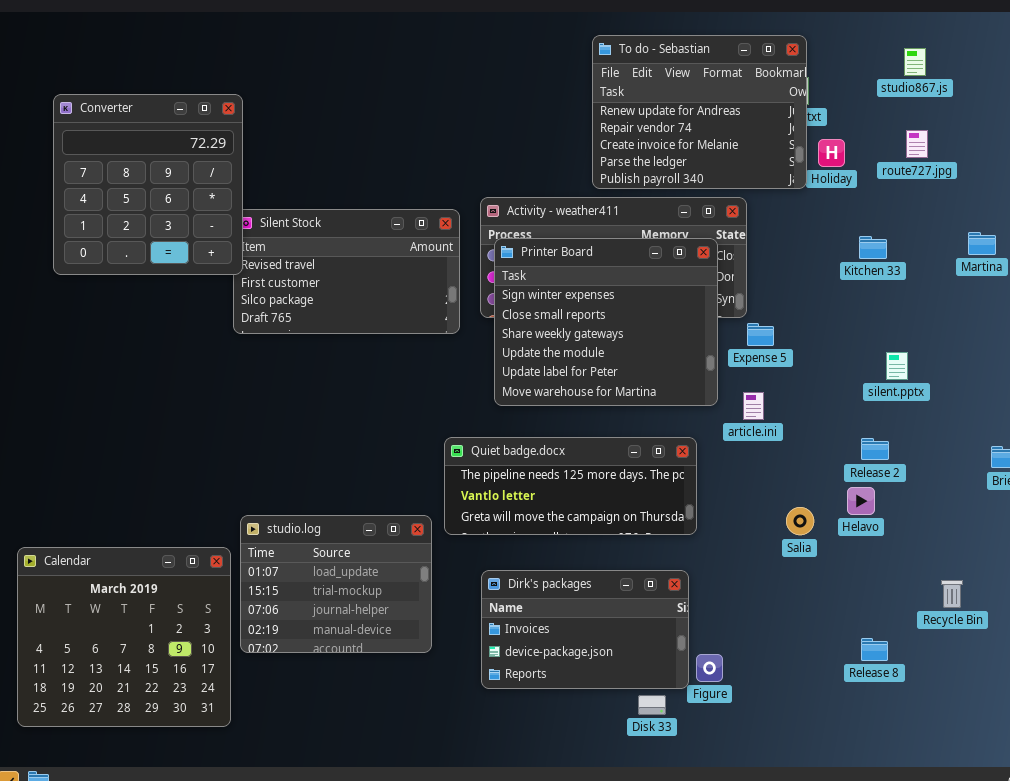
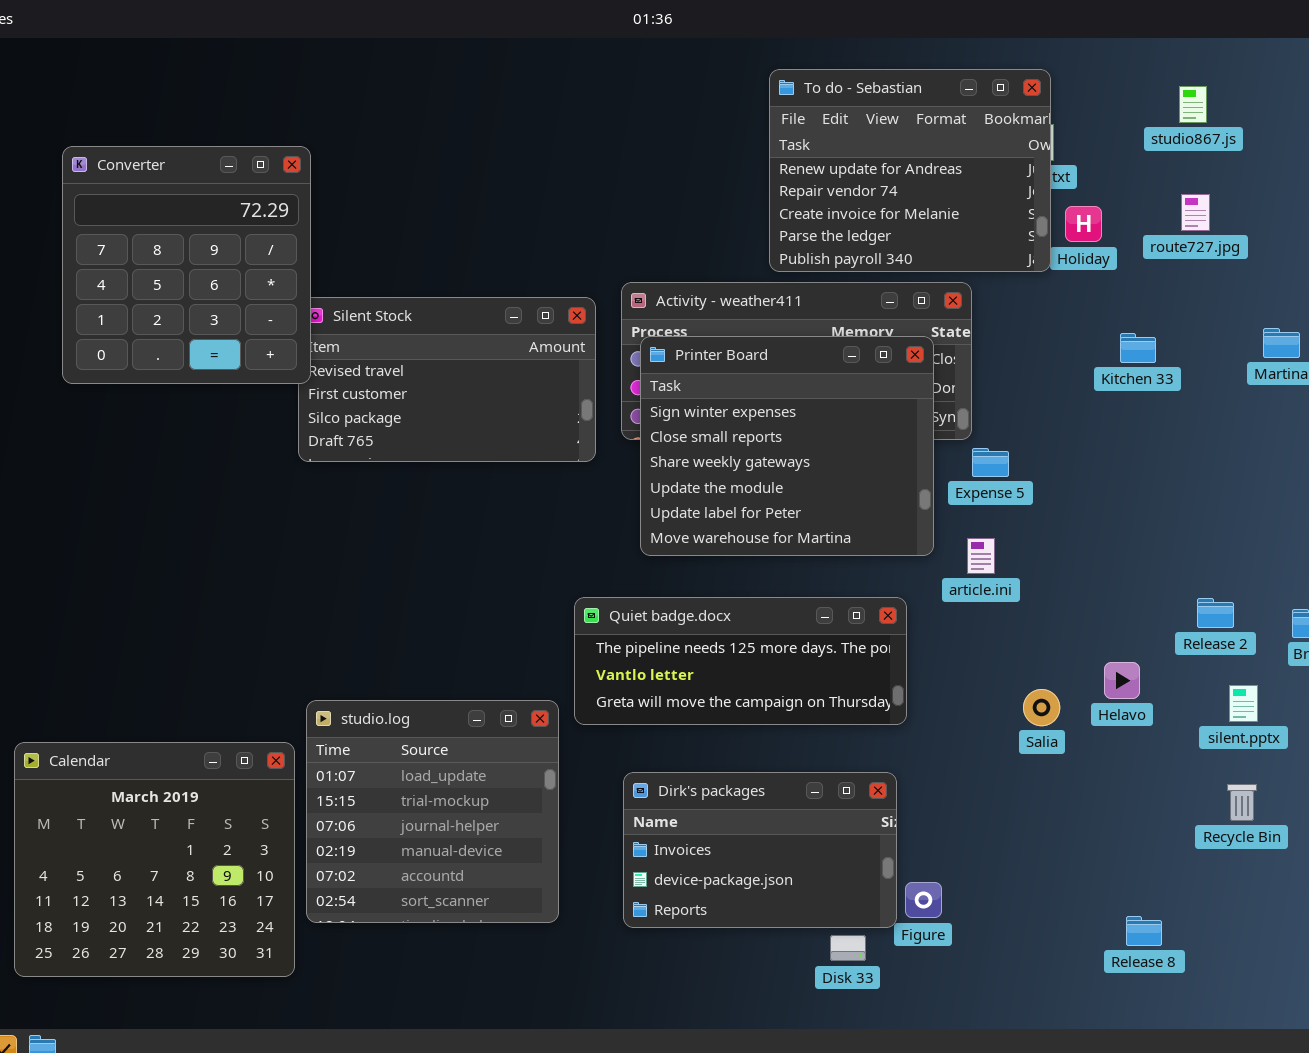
silent.pptx: [886,352,908,380] -> [1229,685,1258,722], moved
Release 2: [861,438,889,460] -> [1197,598,1234,628], moved
studio.log: [240,515,432,653] -> [306,700,559,923], resized
Release 8: [861,638,888,661] -> [1126,916,1162,946], moved

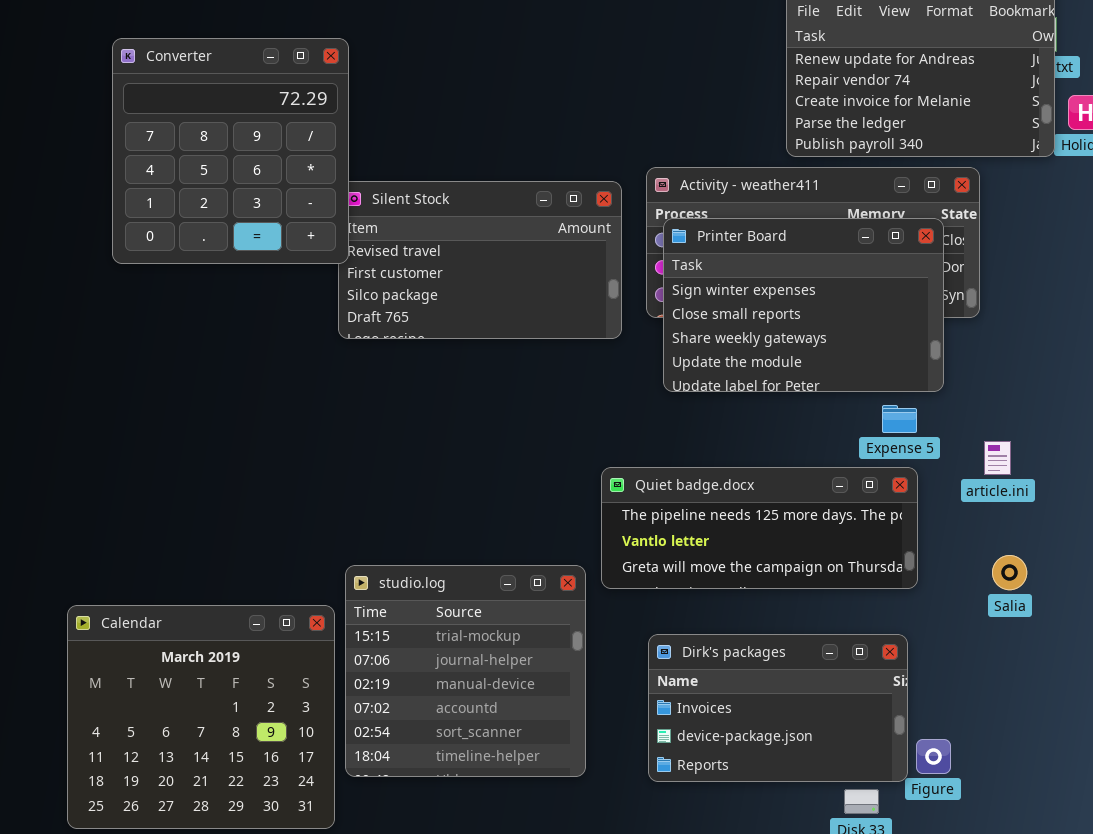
Printer Board: [640,336,934,556] -> [663,218,944,392], resized
Expense 5: [972,448,1009,477] -> [882,405,917,433], moved
article.ini: [967,538,995,574] -> [984,441,1011,475], moved
Salia: [1023,689,1060,726] -> [992,555,1027,590], moved
studio.log: [306,700,559,923] -> [345,565,586,777], scrolled down 1 row

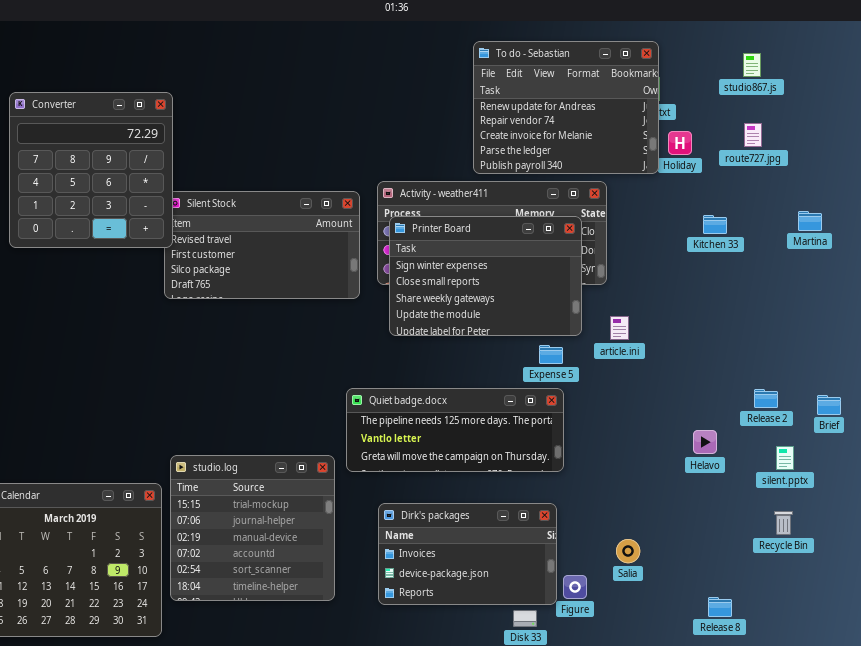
article.ini: [984,441,1011,475] -> [610,316,629,340], moved
Salia: [992,555,1027,590] -> [616,539,640,563], moved

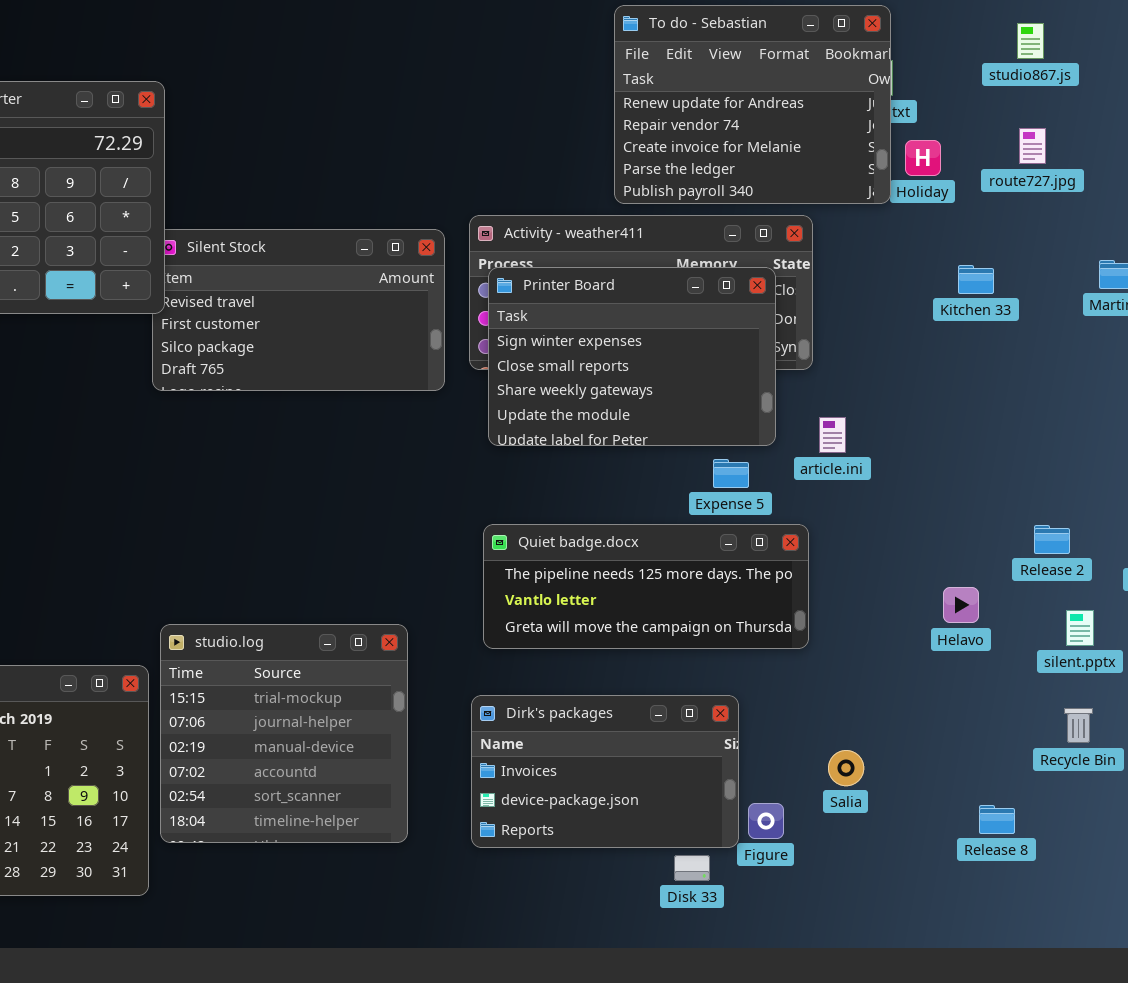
Quiet badge.docx: [346,388,564,472] -> [483,524,809,649], moved
Release 8: [708,597,732,617] -> [979,805,1015,834], moved

